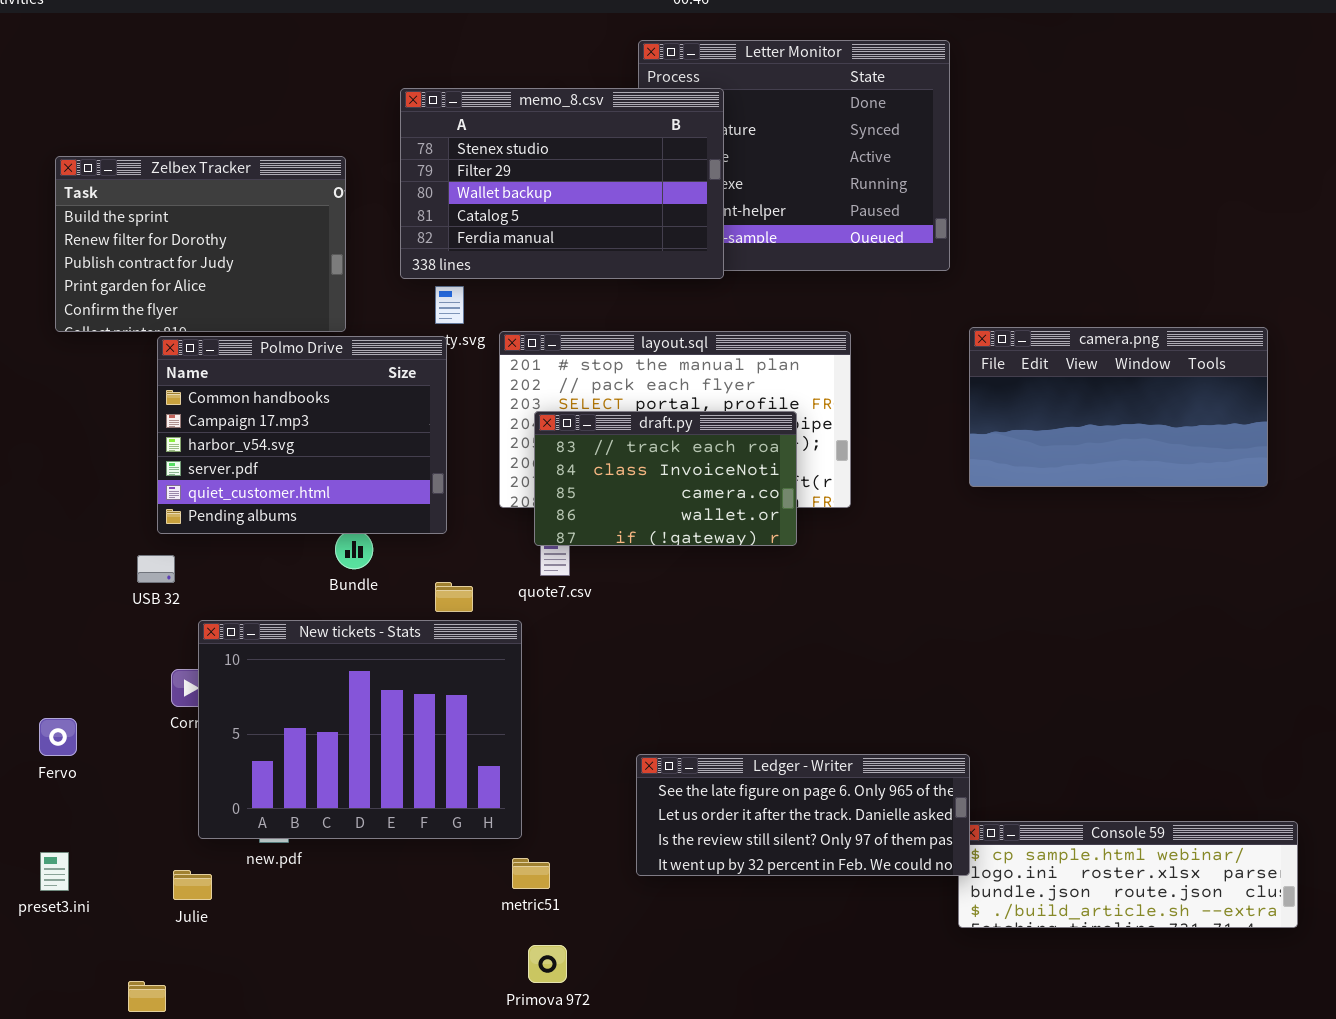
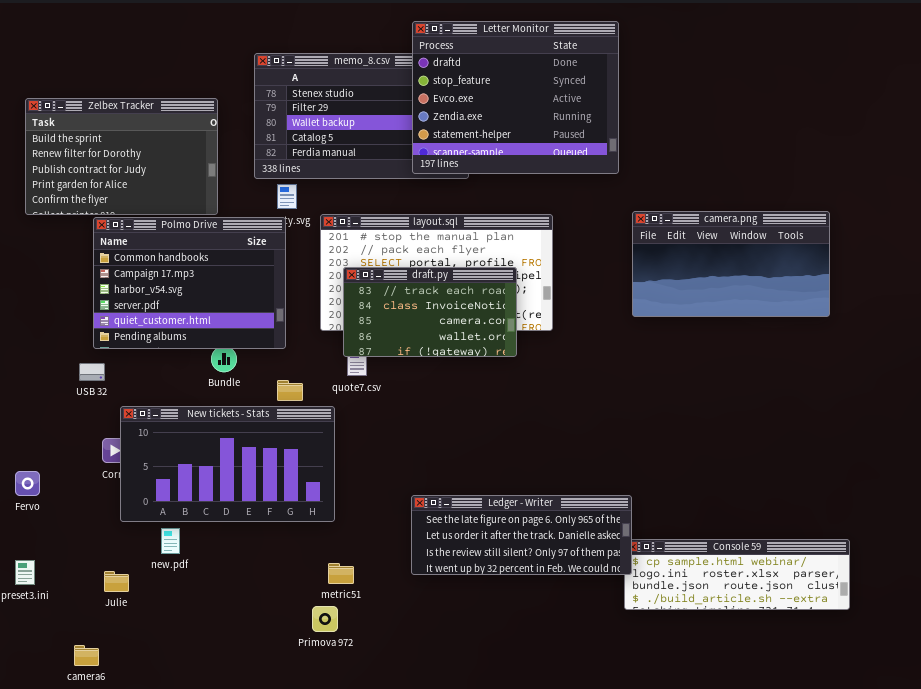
Letter Monitor: [638,40,950,271] -> [412,21,619,174], raised
New tickets - Stats: [198,620,522,839] -> [120,406,335,522], resized
Primova 972: [528,945,567,983] -> [312,606,338,632], moved

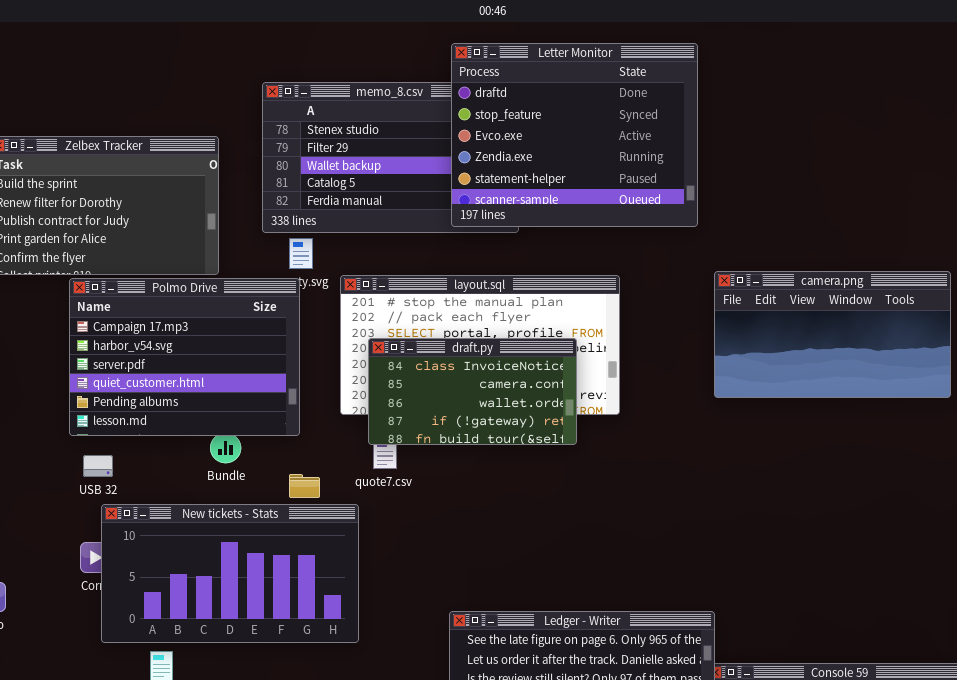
Polmo Drive: [93,217,286,349] -> [69,278,300,436], scrolled down 1 row
draft.py: [343,267,517,357] -> [368,338,577,445], scrolled down 1 row
USB 32: [79,363,105,381] -> [83,455,113,477], moved

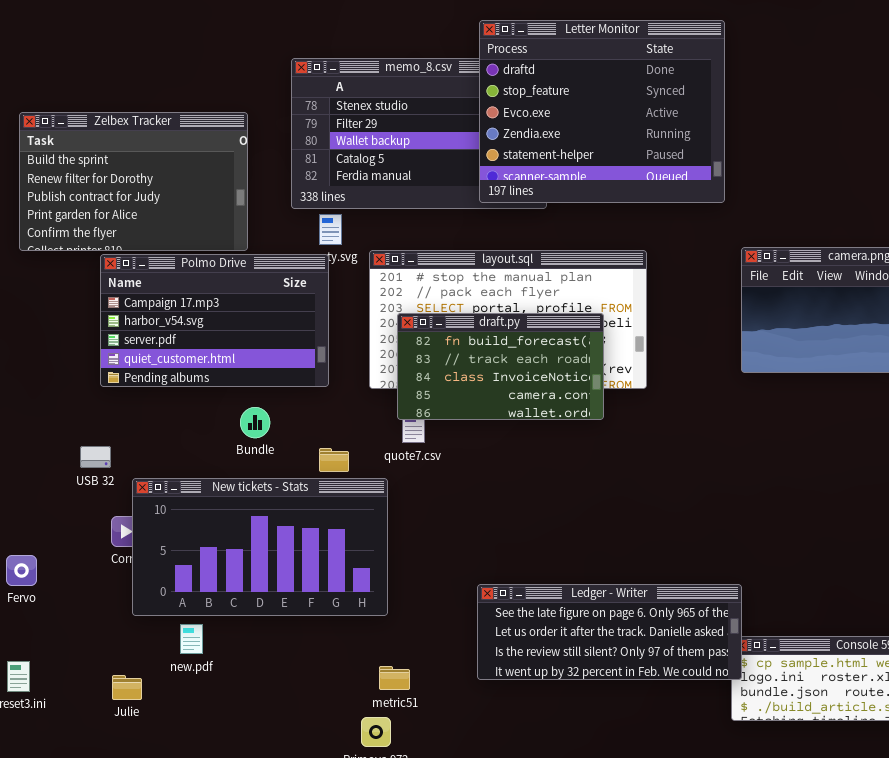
Polmo Drive: [69,278,300,436] -> [100,254,329,387], resized
draft.py: [368,338,577,445] -> [397,313,604,420], scrolled up 2 rows
USB 32: [83,455,113,477] -> [80,446,111,468], moved

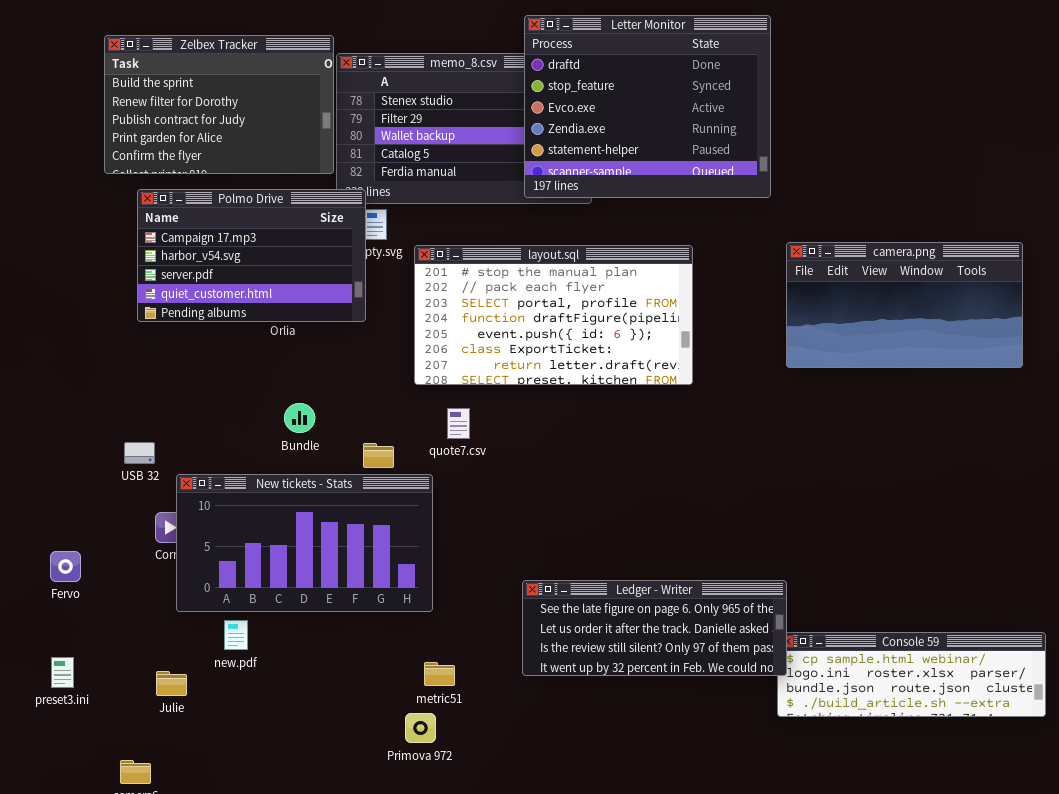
Zelbex Tracker: [19,112,248,251] -> [104,35,334,174], moved
Polmo Drive: [100,254,329,387] -> [137,189,366,322], moved
draft.py: [397,313,604,420] -> none, closed

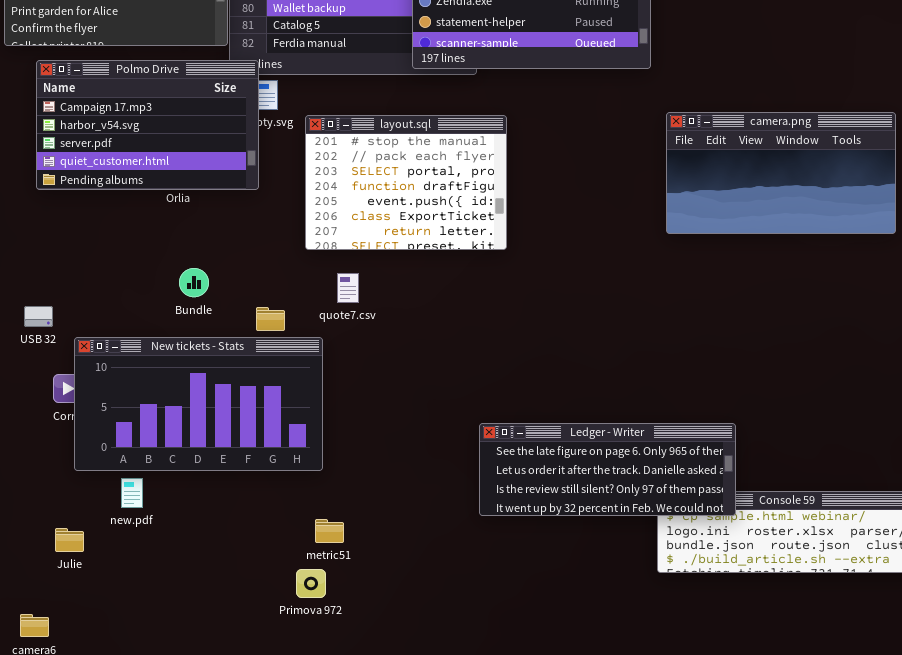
layout.sql: [414,245,693,385] -> [305,115,507,250], resized
Ledger - Writer: [522,580,787,676] -> [479,423,736,516], moved

